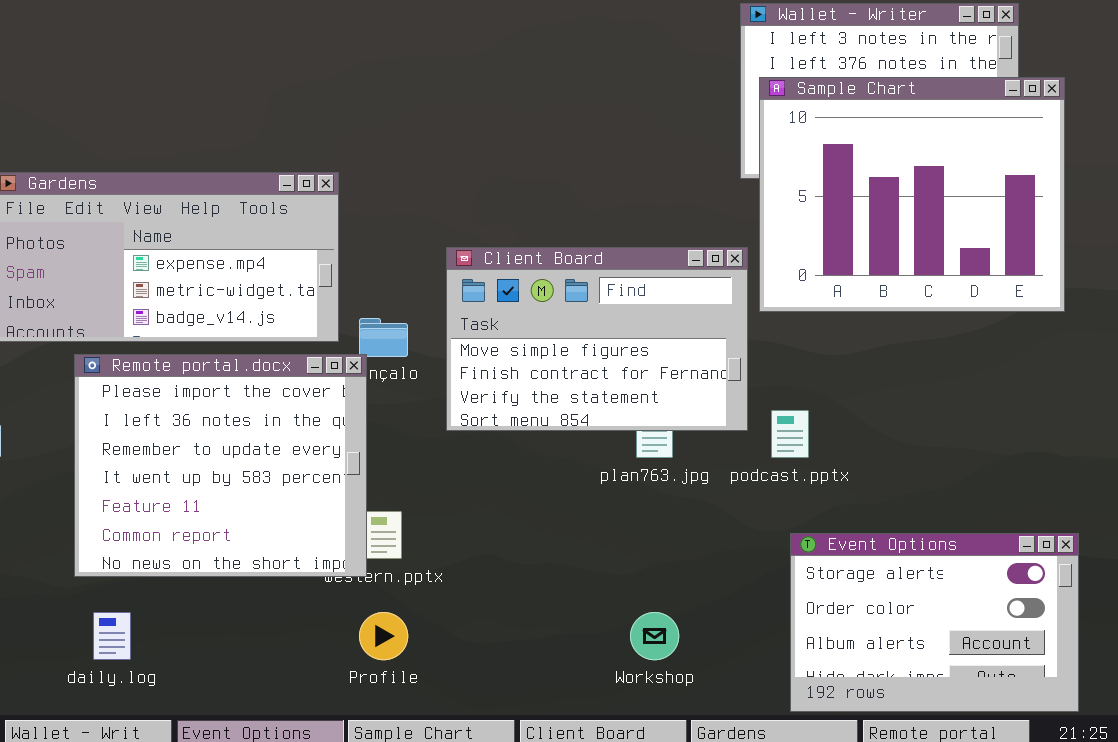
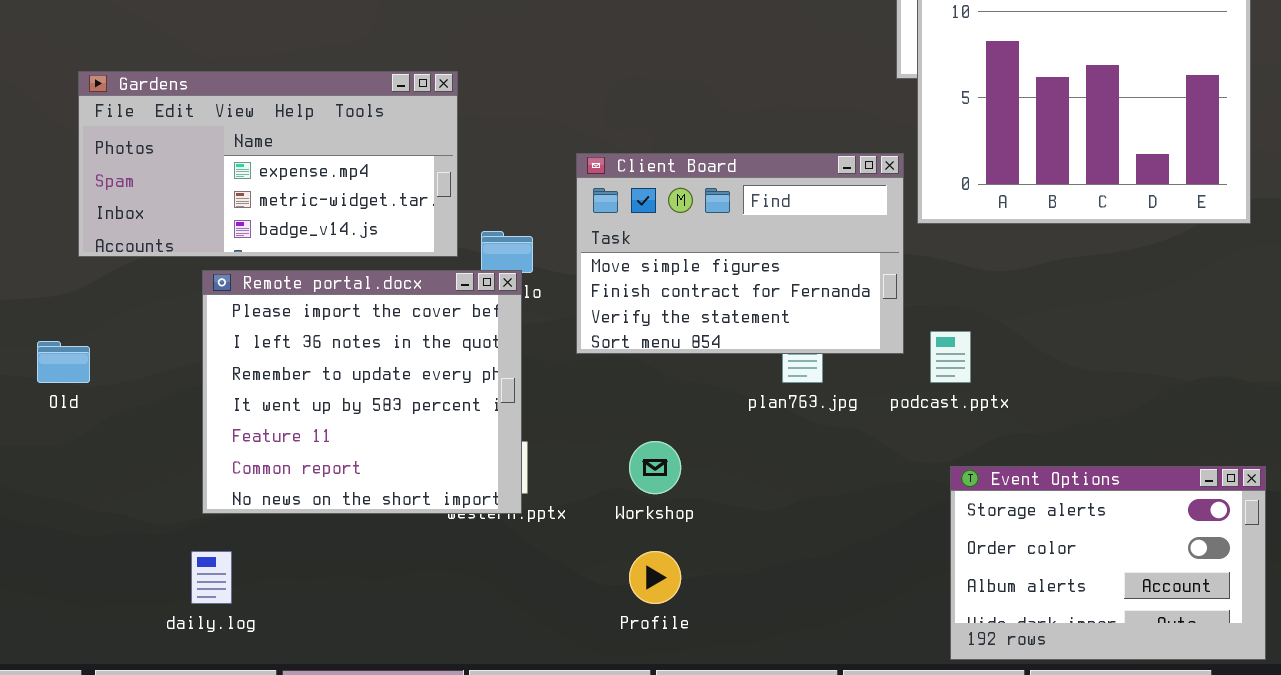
Remote portal.docx: [74,354,367,577] -> [202,270,522,514], moved
Profile: [359,612,408,660] -> [629,551,681,604], moved
Workshop: [630,612,679,660] -> [629,441,681,494], moved

